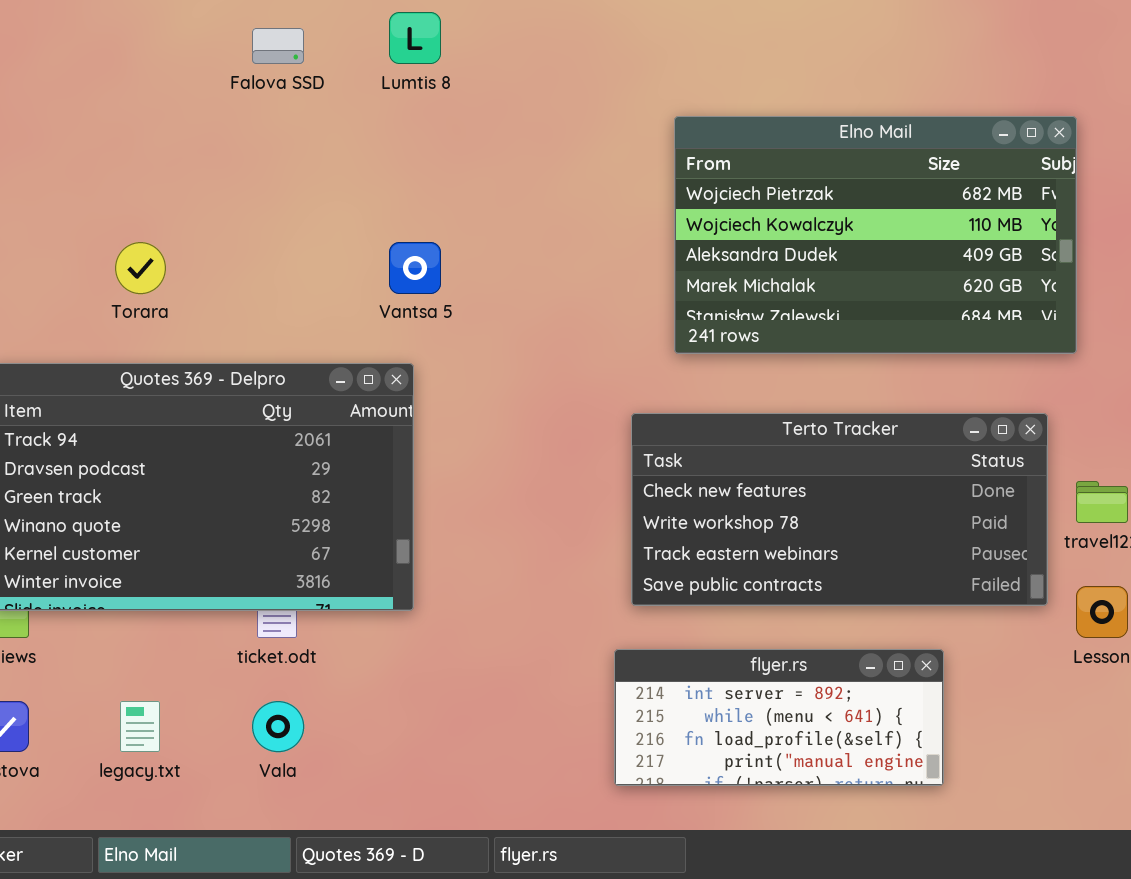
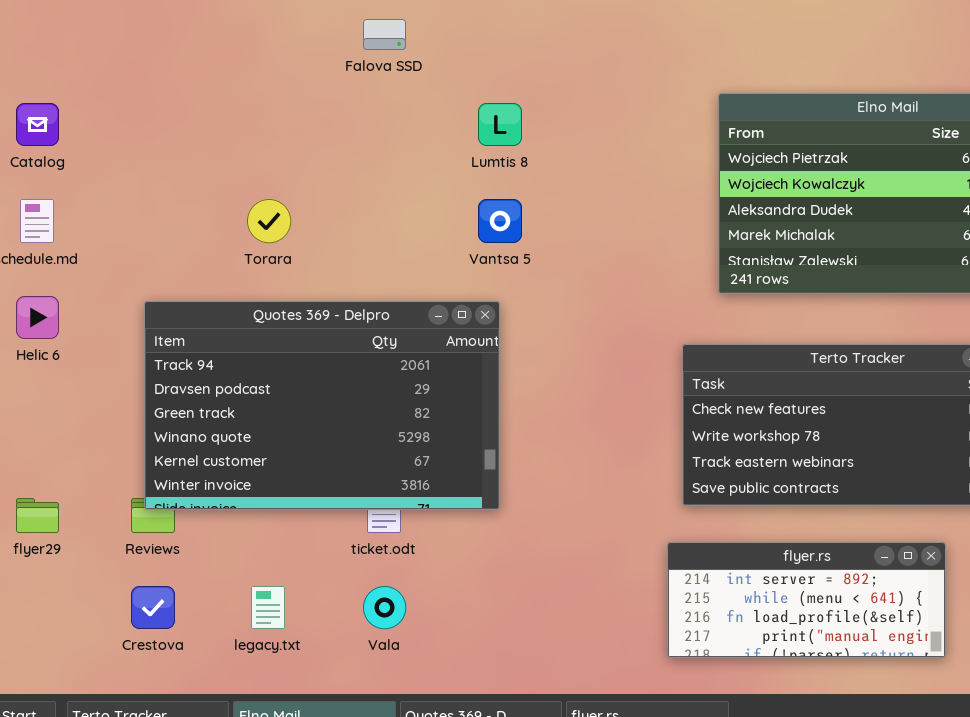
Lumtis 8: [389,12,441,64] -> [478,103,522,146], moved

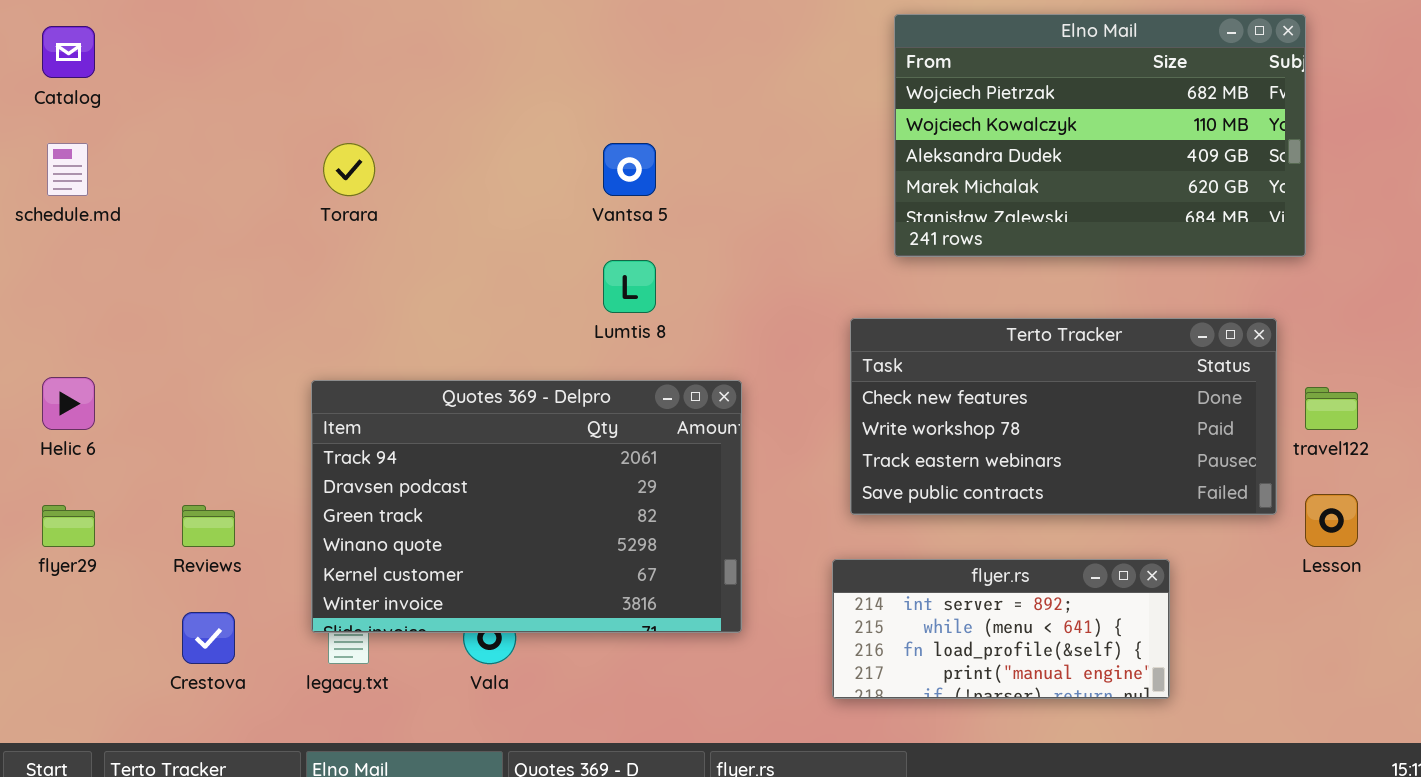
Lumtis 8: [478,103,522,146] -> [603,260,656,313], moved
Helic 6: [16,296,59,339] -> [42,377,95,430], moved
Quotes 369 - Delpro: [144,301,500,510] -> [311,380,742,633], moved

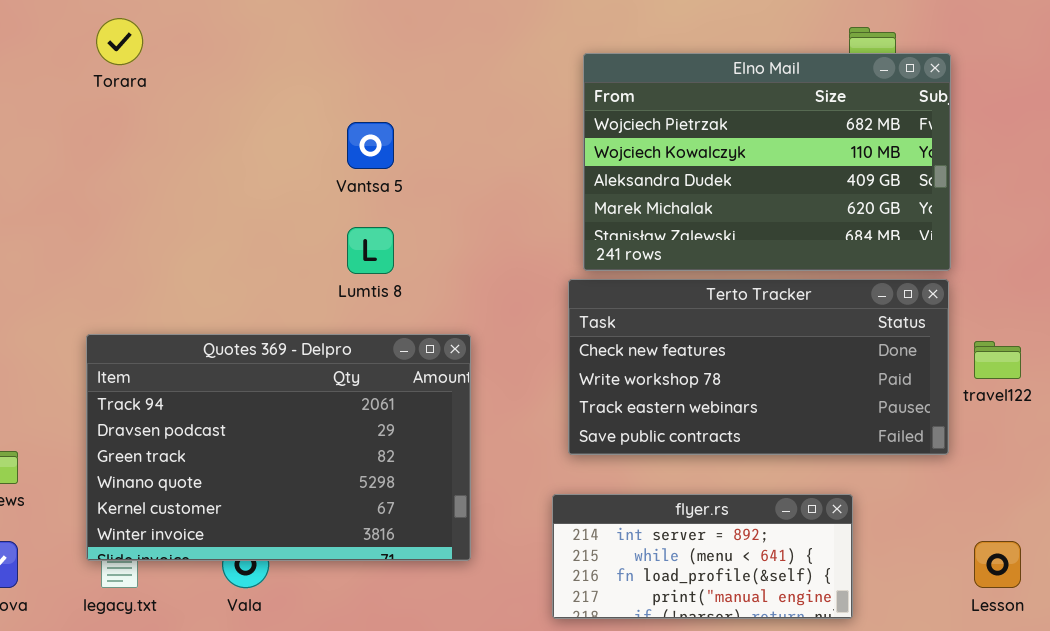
Elno Mail: [894,14,1306,257] -> [583,53,951,271], moved
Torara: [323,143,375,196] -> [96,18,143,65], moved
Lesson: [1305,494,1358,547] -> [974,541,1021,588], moved

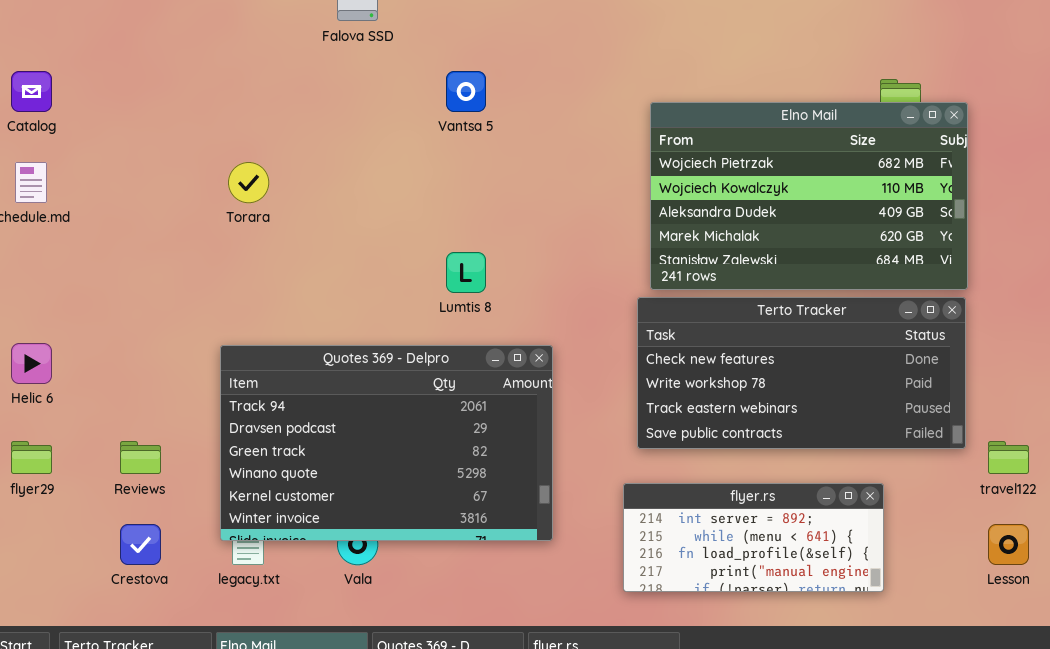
Torara: [96,18,143,65] -> [228,162,269,203], moved
Vantsa 5: [347,122,394,169] -> [446,71,486,112], moved
travel122: [974,341,1021,379] -> [988,441,1029,474], moved

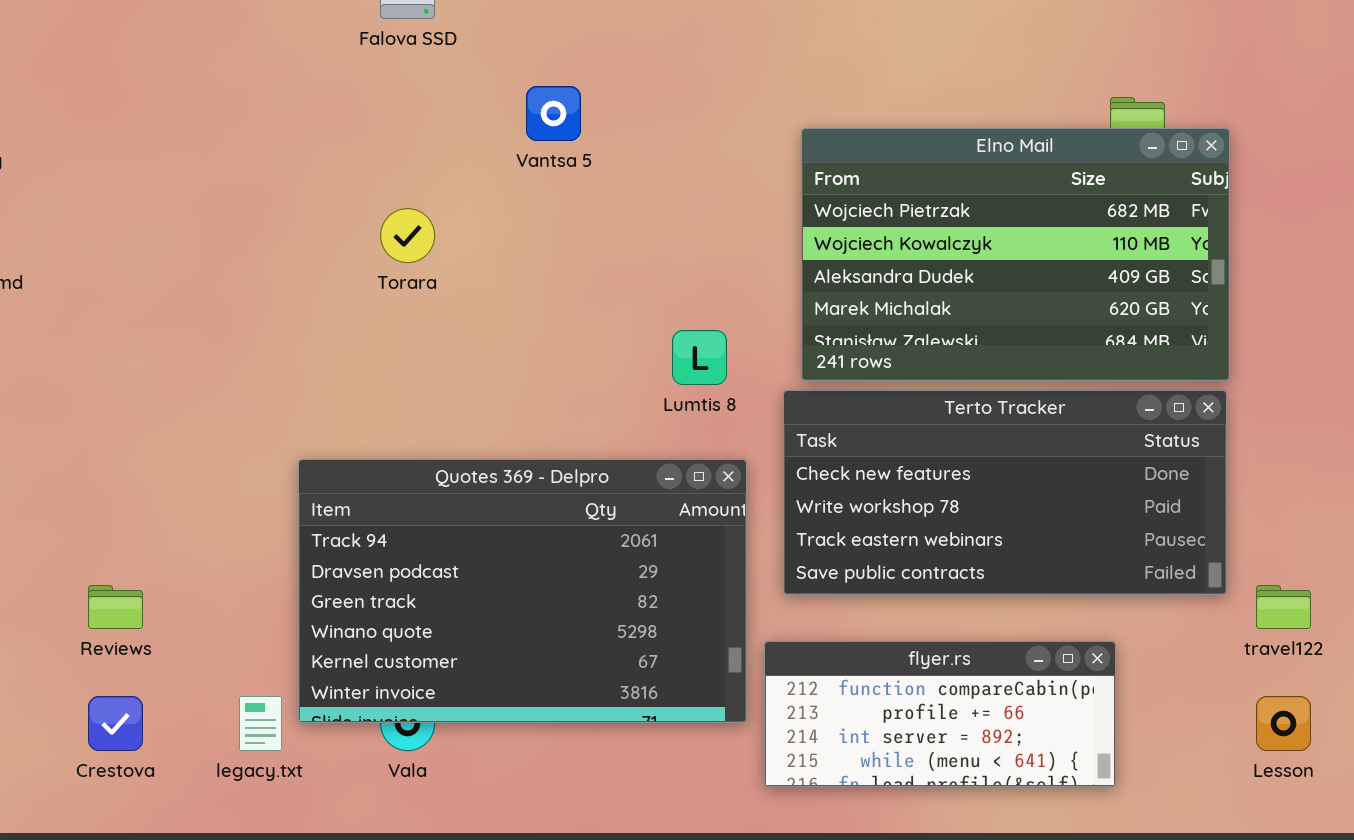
Torara: [228,162,269,203] -> [380,208,435,263], moved
Lumtis 8: [446,252,486,293] -> [672,330,727,385], moved
Quotes 369 - Delpro: [220,345,553,541] -> [298,459,747,723], moved
flyer.rs: [623,483,884,592] -> [764,641,1116,787], scrolled up 2 rows

